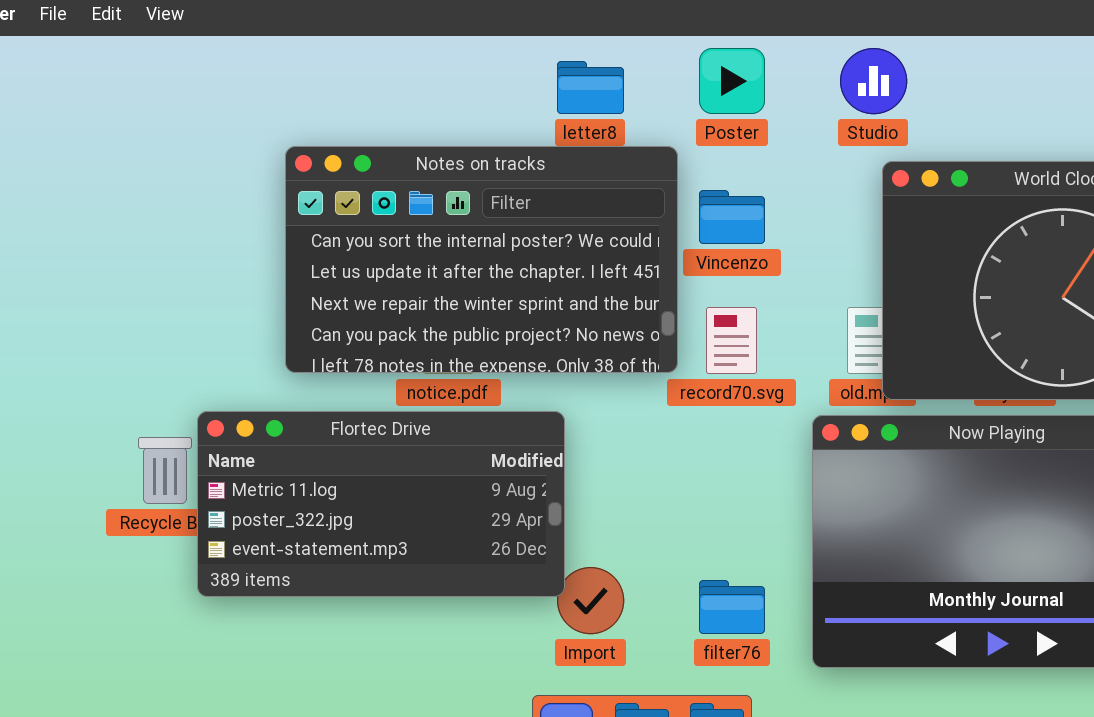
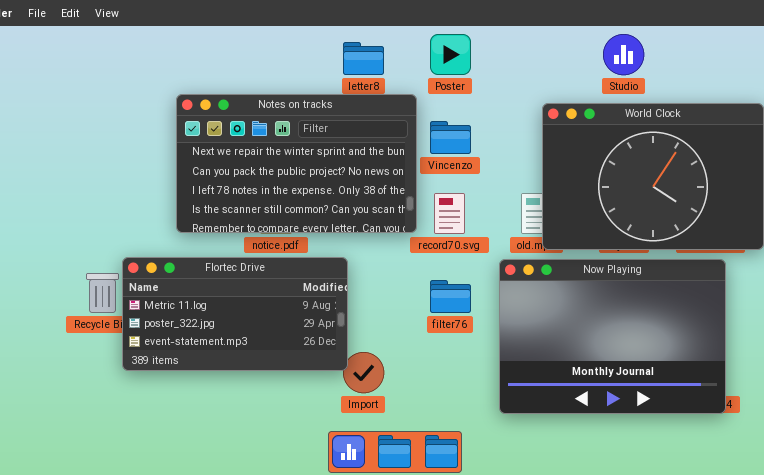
Studio: [840,48,907,114] -> [603,34,644,75], moved
Notes on tracks: [285,146,678,373] -> [176,94,417,233], scrolled down 2 rows
filter76: [699,580,765,634] -> [430,280,471,313], moved

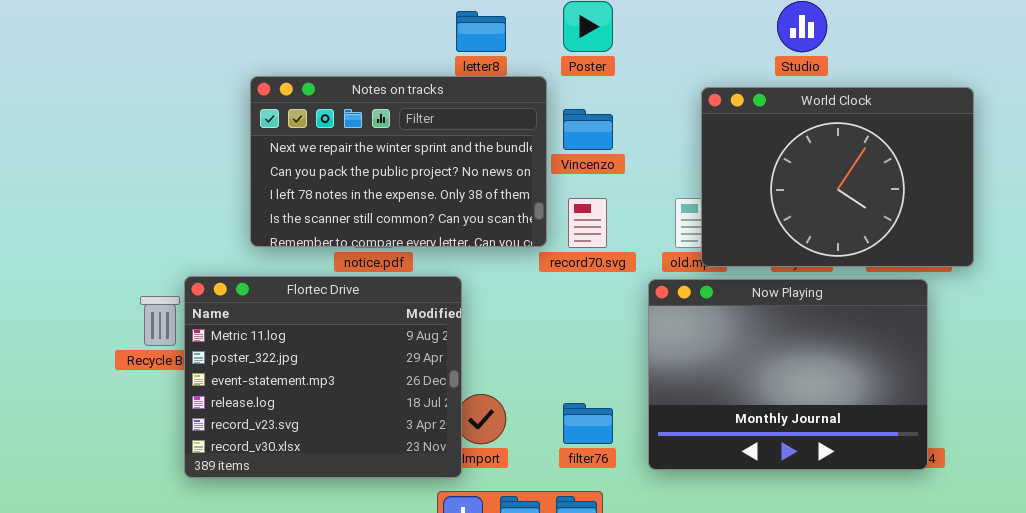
Flortec Drive: [122,257,348,371] -> [184,276,462,478], resized
filter76: [430,280,471,313] -> [563,403,613,444], moved

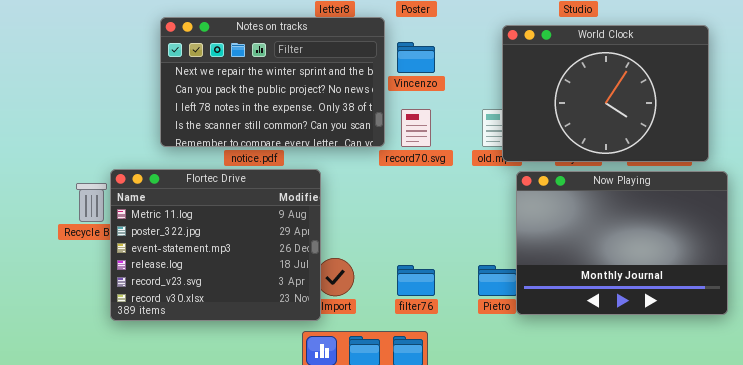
Now Playing: [648,279,928,470] -> [516,171,728,315], moved

